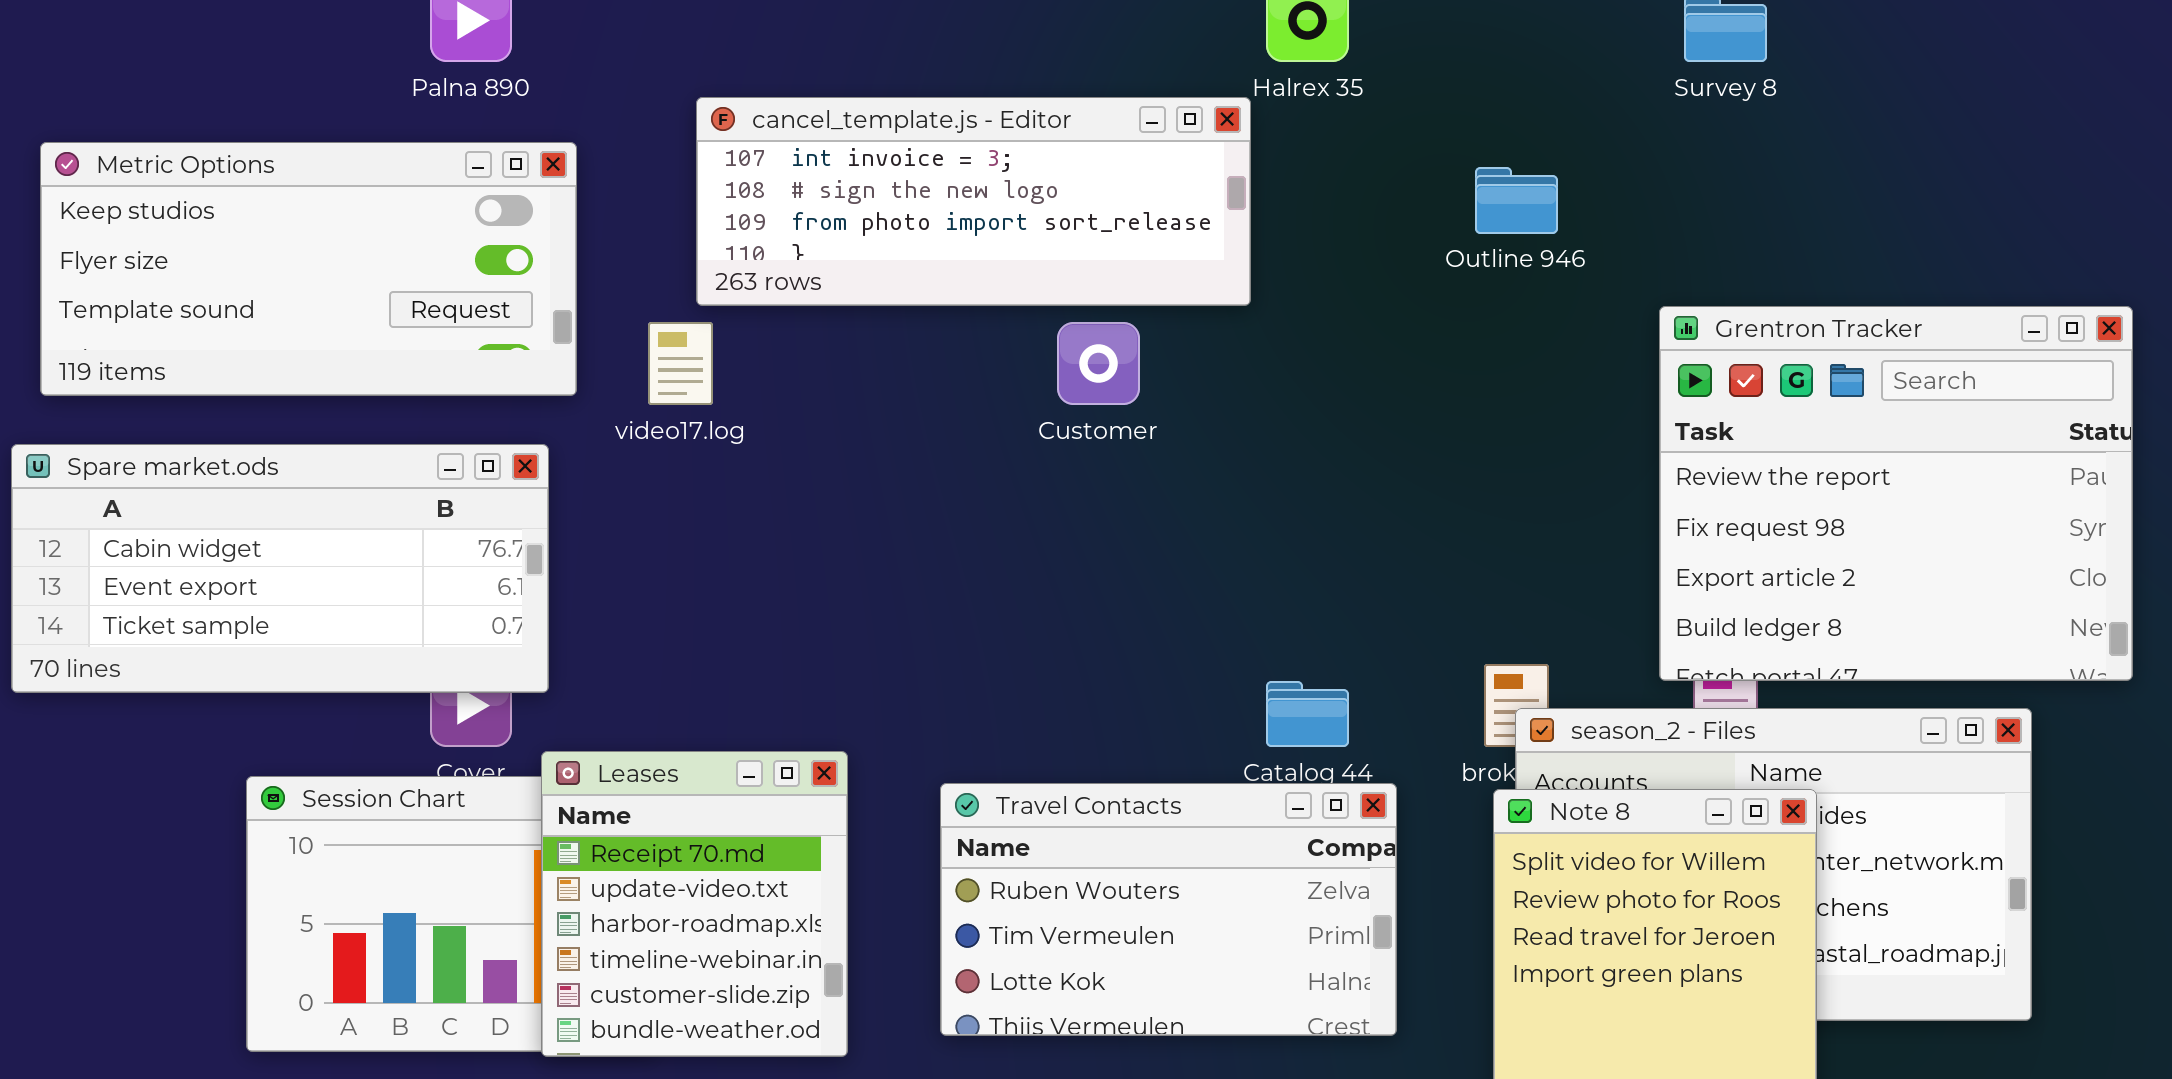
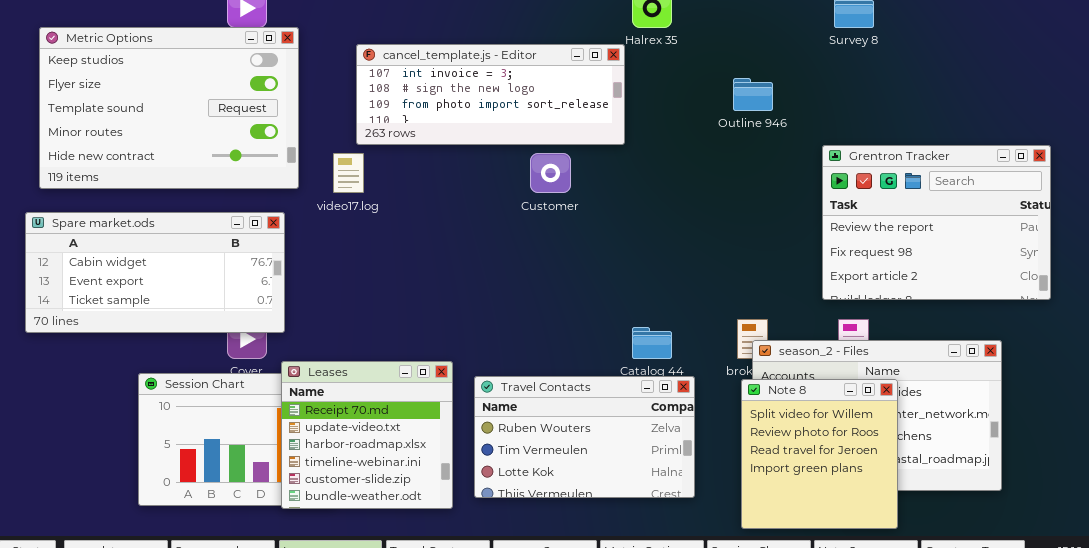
Metric Options: [40,142,577,396] -> [39,27,299,189], resized
Grentron Tracker: [1659,306,2133,681] -> [822,145,1051,300], resized
Leases: [541,751,848,1057] -> [281,361,453,509], resized

